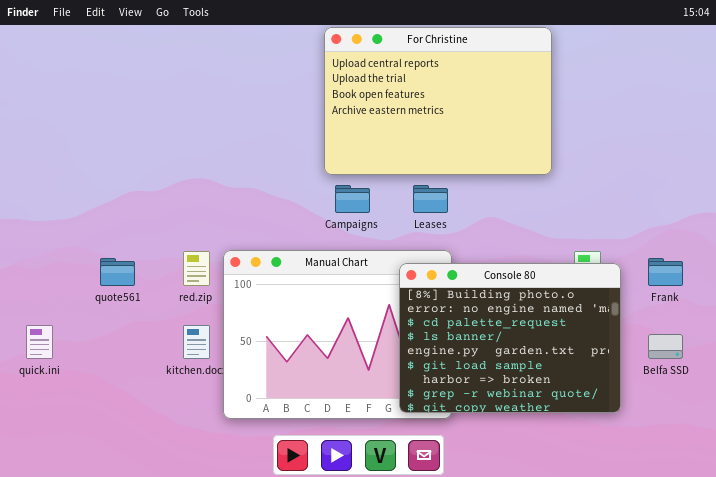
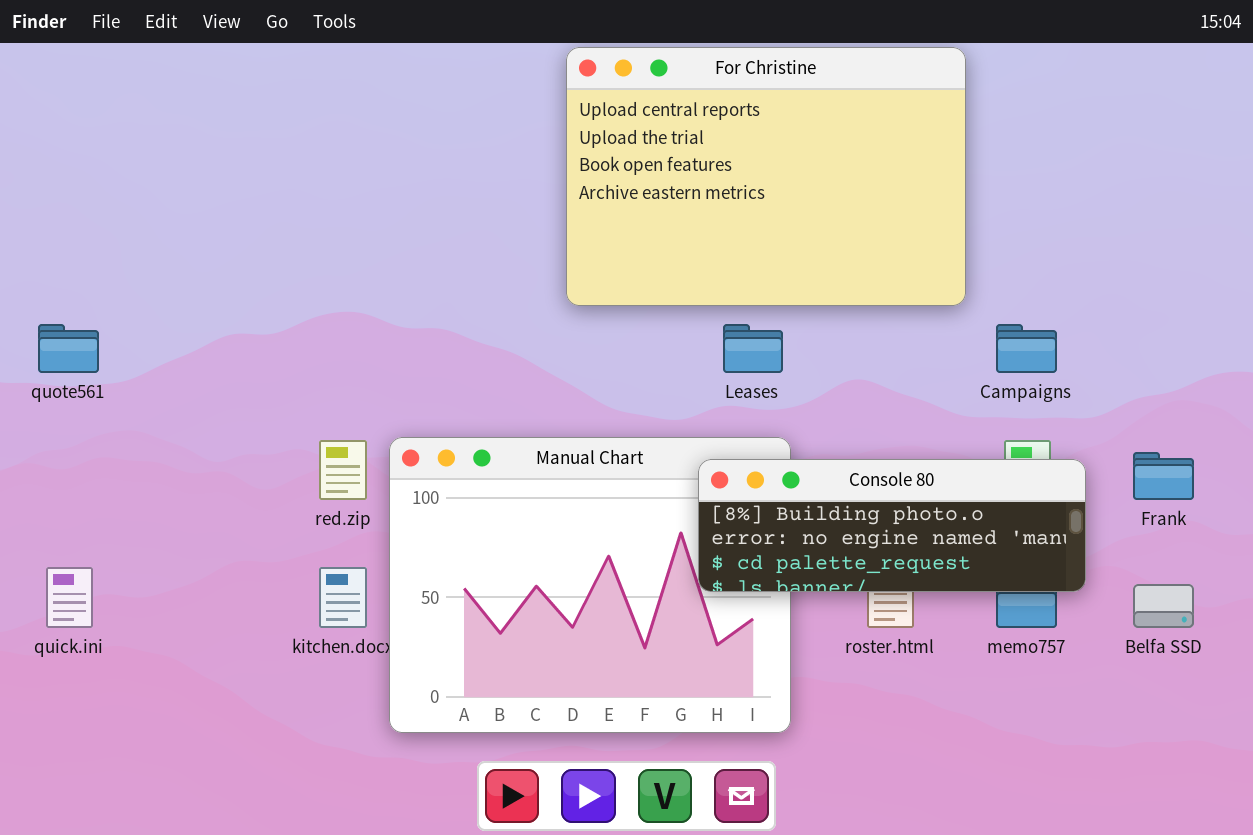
Campaigns: [335,185,370,213] -> [996,324,1057,373], moved
quote561: [100,258,135,286] -> [38,324,99,373], moved
Console 80: [399,263,621,413] -> [698,459,1086,592], resized

